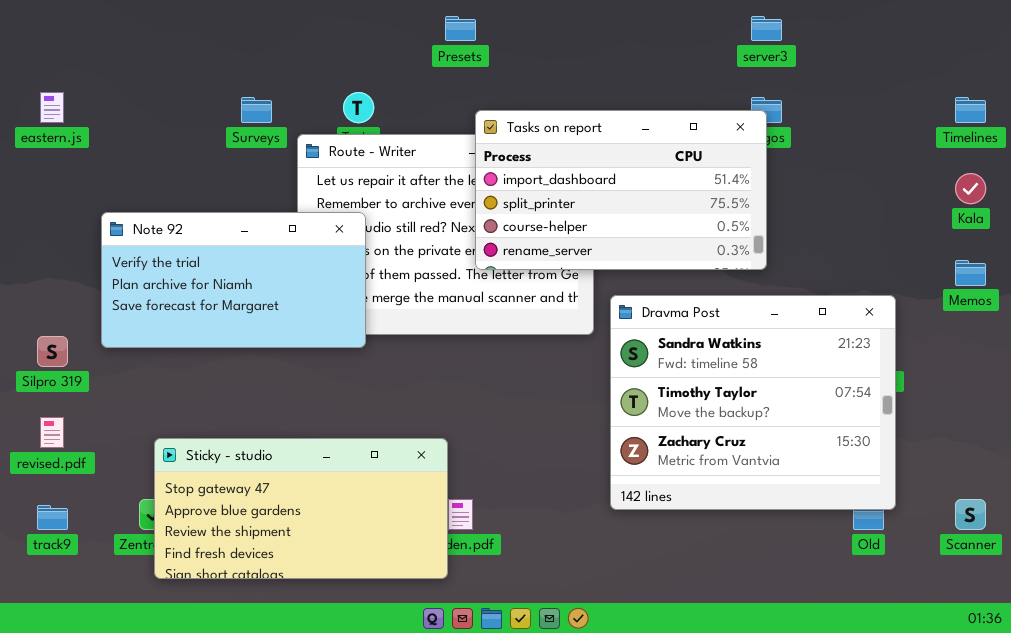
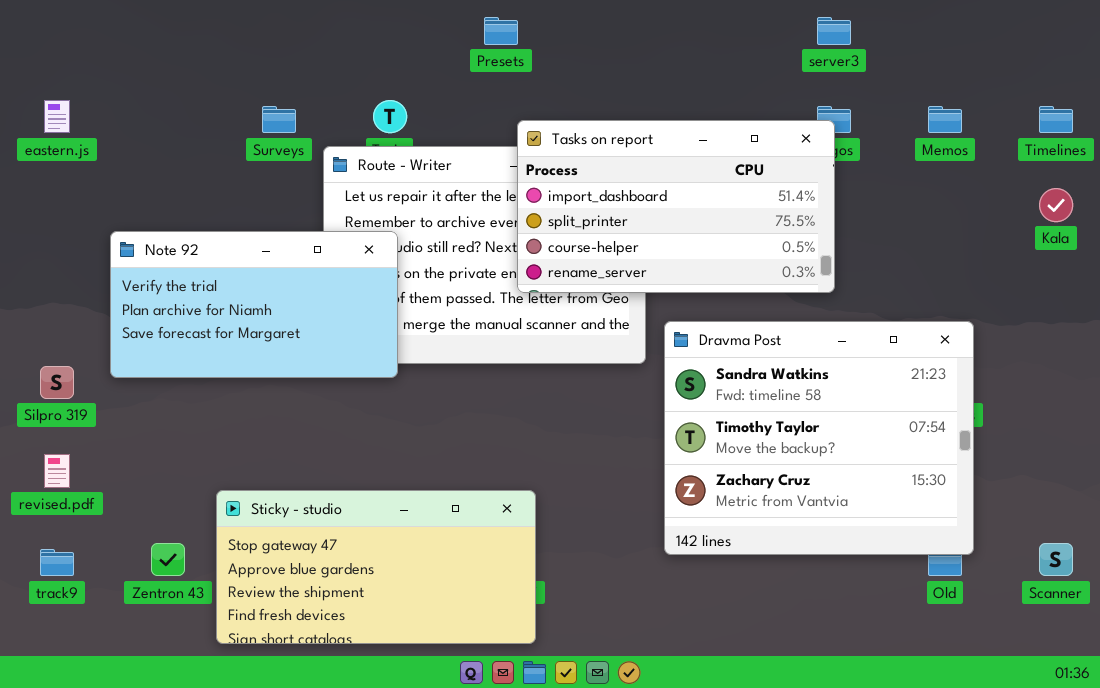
Memos: [955,260,986,286] -> [928,106,962,133], moved
Sticky - studio: [154,438,448,579] -> [216,490,536,644], moved

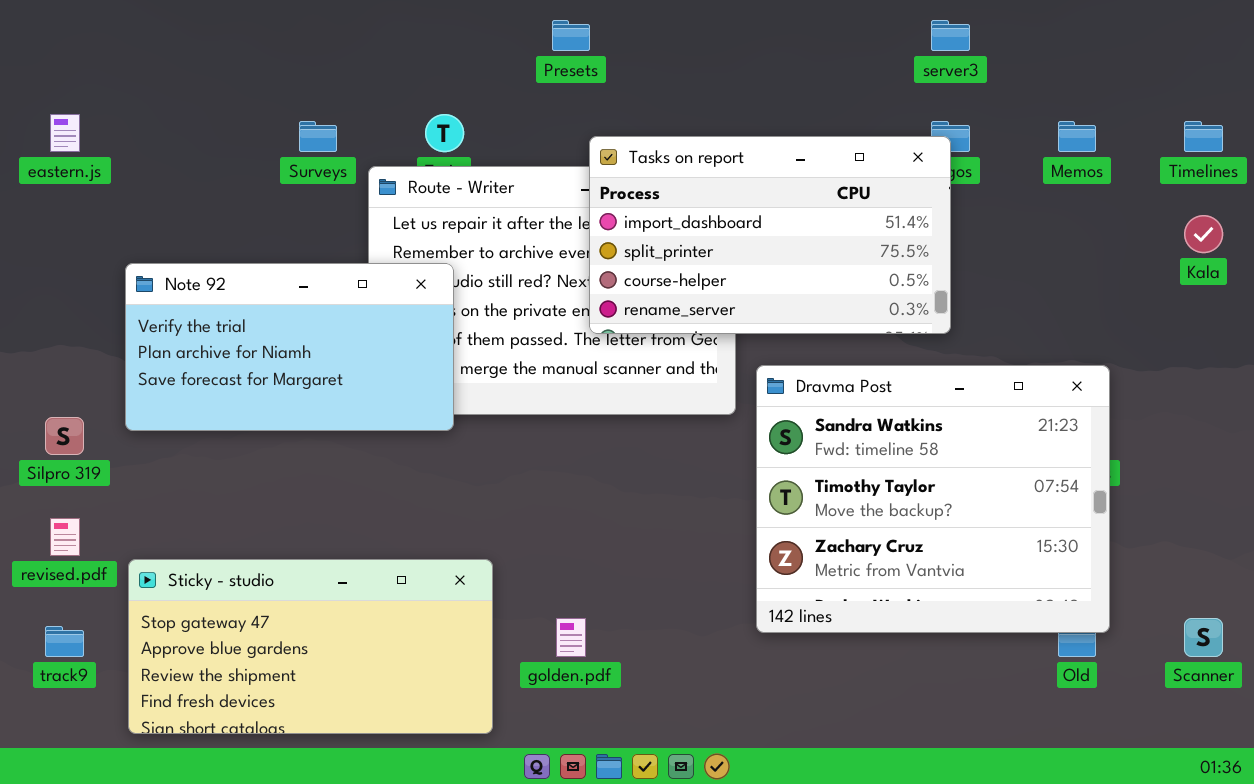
Sticky - studio: [216,490,536,644] -> [128,559,493,734], moved

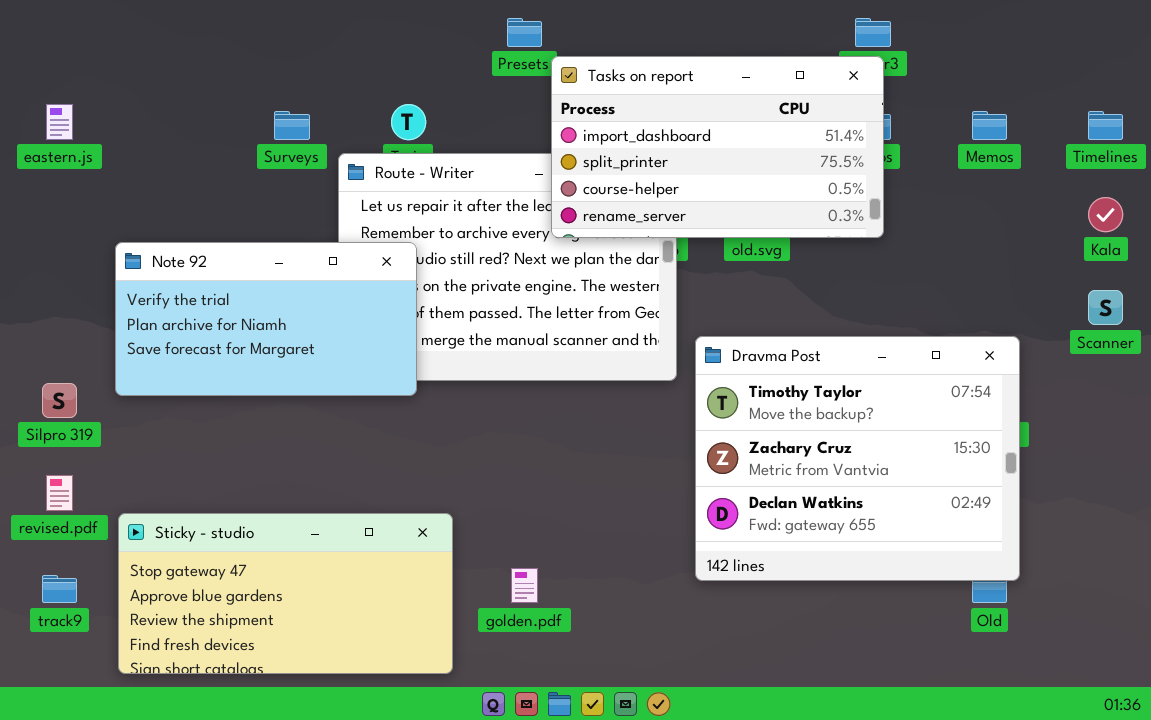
Tasks on report: [589,136,951,334] -> [551,56,884,238], moved
Dravma Post: [756,365,1110,633] -> [695,336,1020,581], scrolled down 1 row
Scanner: [1184,618,1223,657] -> [1088,290,1123,325], moved

